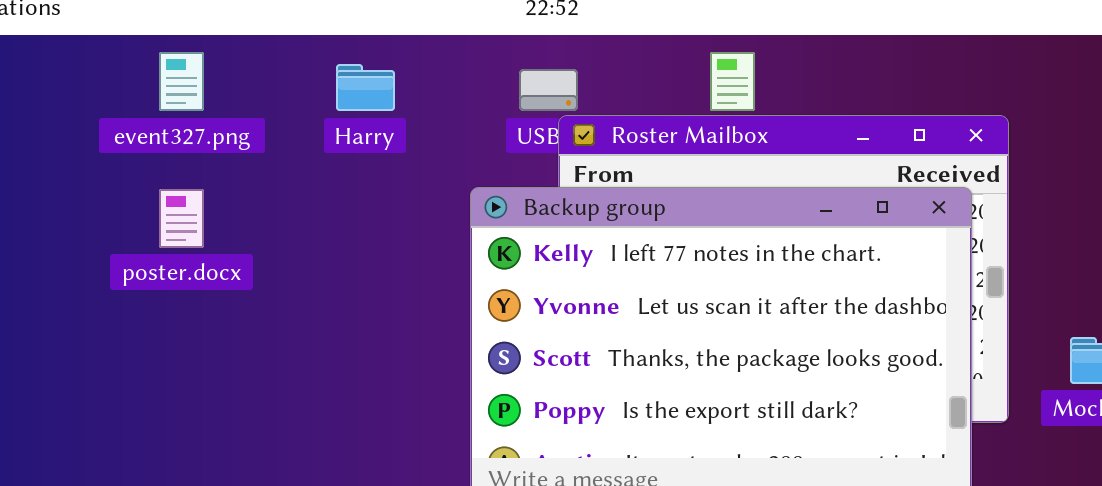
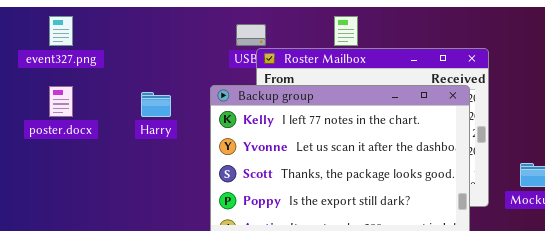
Harry: [336,64,395,111] -> [141,92,171,117], moved

